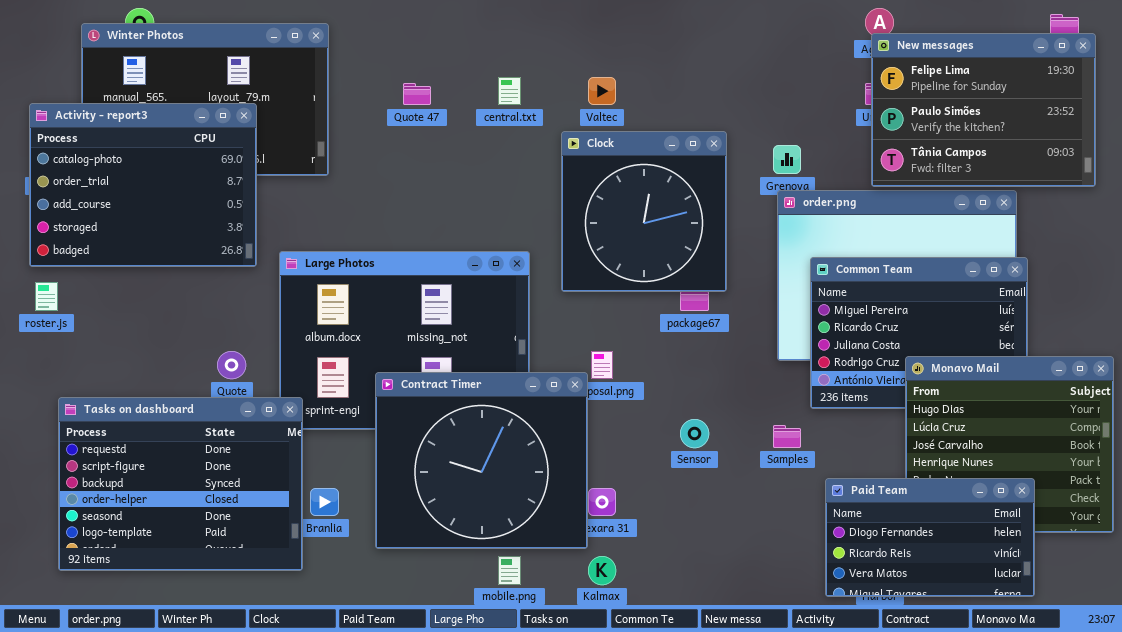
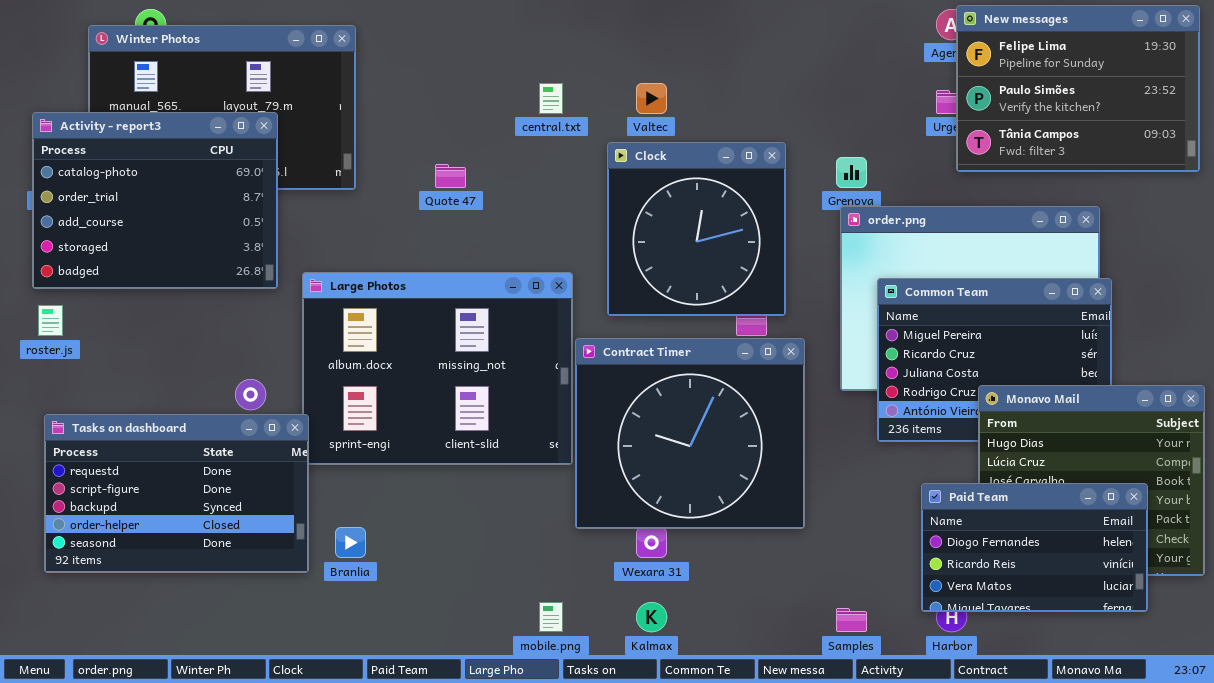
New messages: [871,33,1096,187] -> [956,5,1200,172], moved
Quote 47: [403,83,431,105] -> [435,164,466,188], moved
Contract Timer: [375,372,588,549] -> [575,338,805,529], moved
Tasks on dashboard: [58,397,303,571] -> [44,414,309,573], moved, resized
Samples: [773,425,801,448] -> [836,608,867,632], moved
Paid Team: [825,478,1035,597] -> [921,483,1148,612], moved

